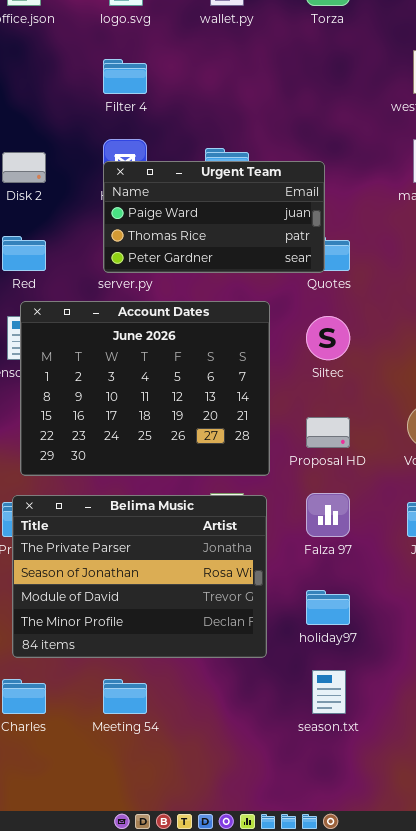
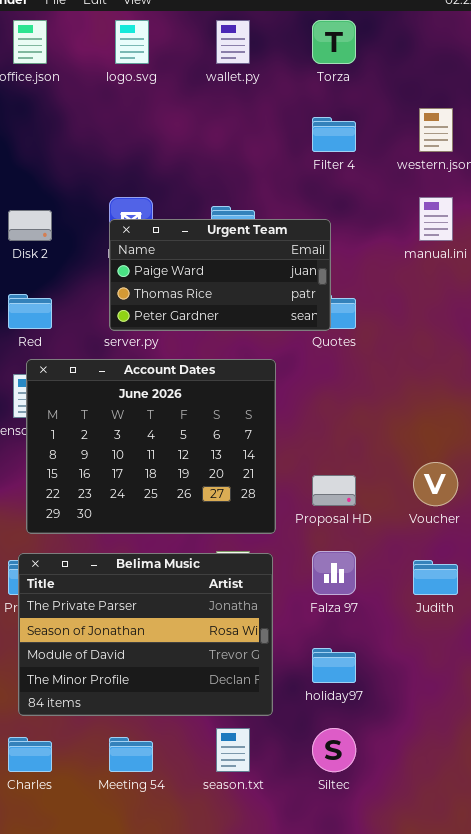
Filter 4: [103,59,147,94] -> [312,117,356,152], moved
Siltec: [306,316,350,360] -> [312,728,356,772], moved
season.txt: [312,670,346,714] -> [216,728,250,772], moved

